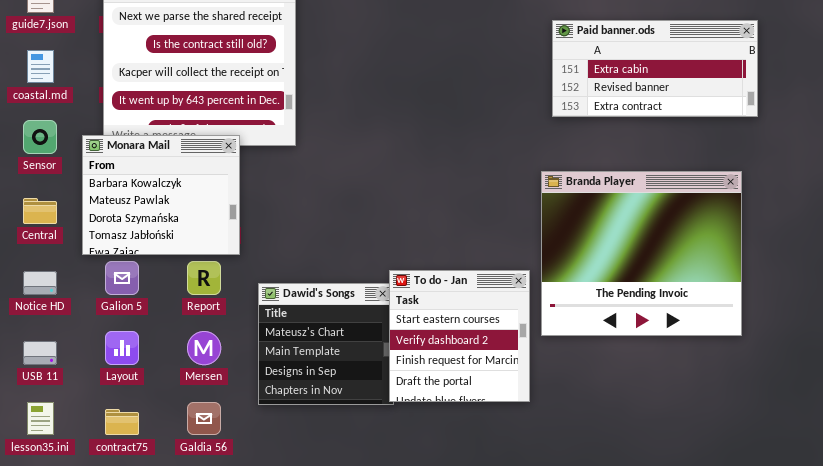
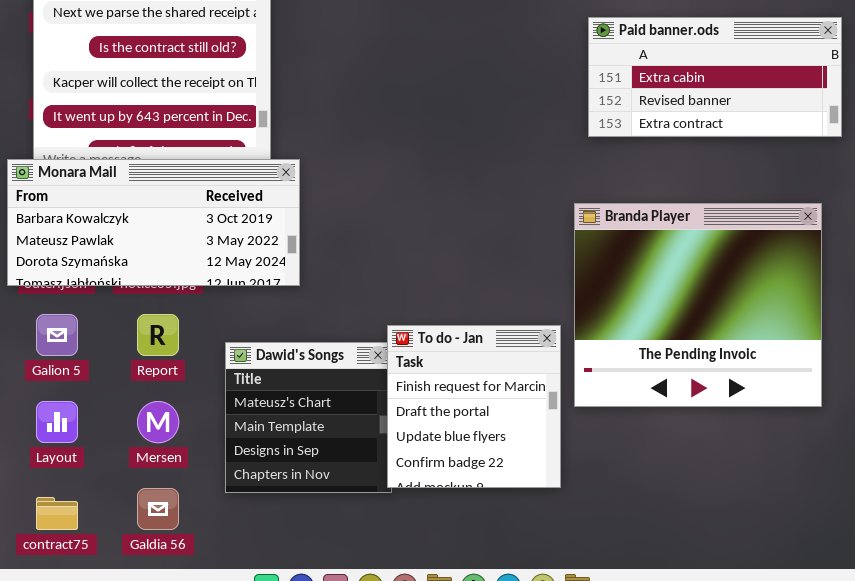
Monara Mail: [82,135,240,255] -> [7,159,300,286], resized
To do - Jan: [389,270,530,402] -> [387,325,561,488], scrolled down 2 rows

